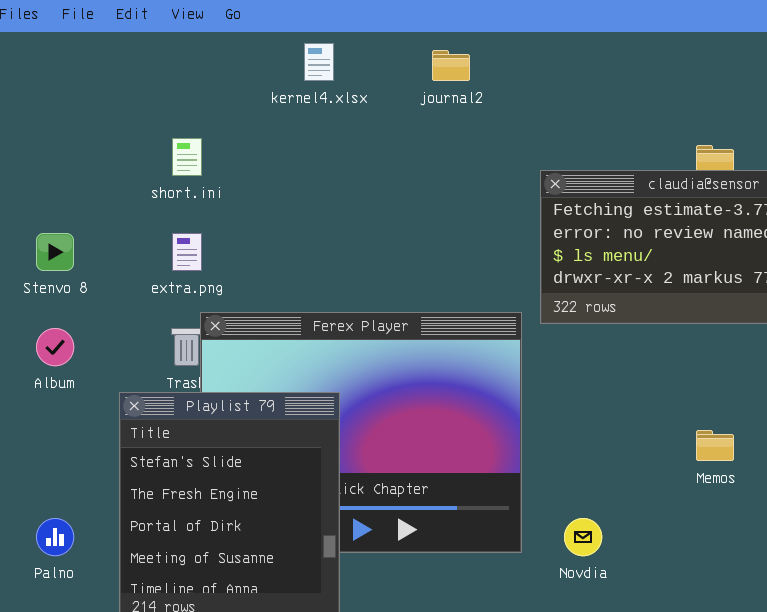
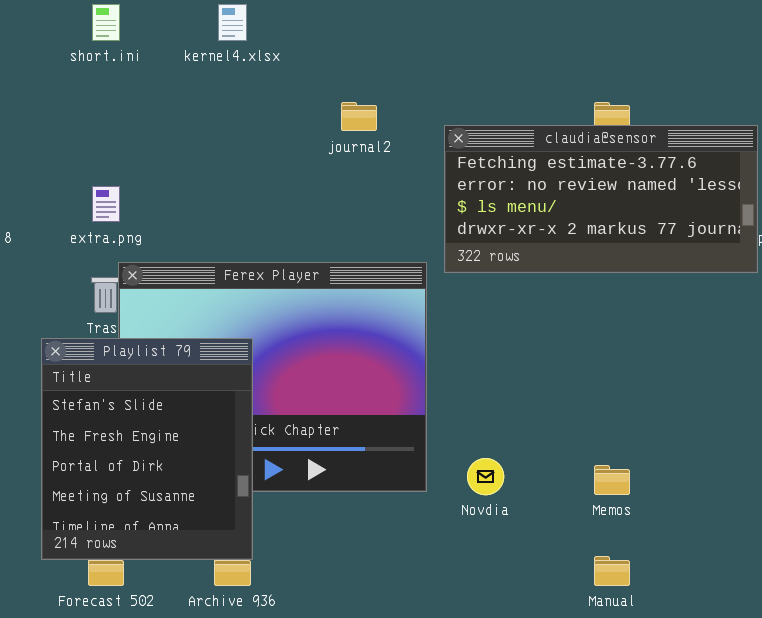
journal2: [432,50,470,81] -> [341,102,377,131], moved
short.ini: [172,138,202,176] -> [92,4,120,41], moved
Memos: [696,430,734,461] -> [594,465,630,495], moved

